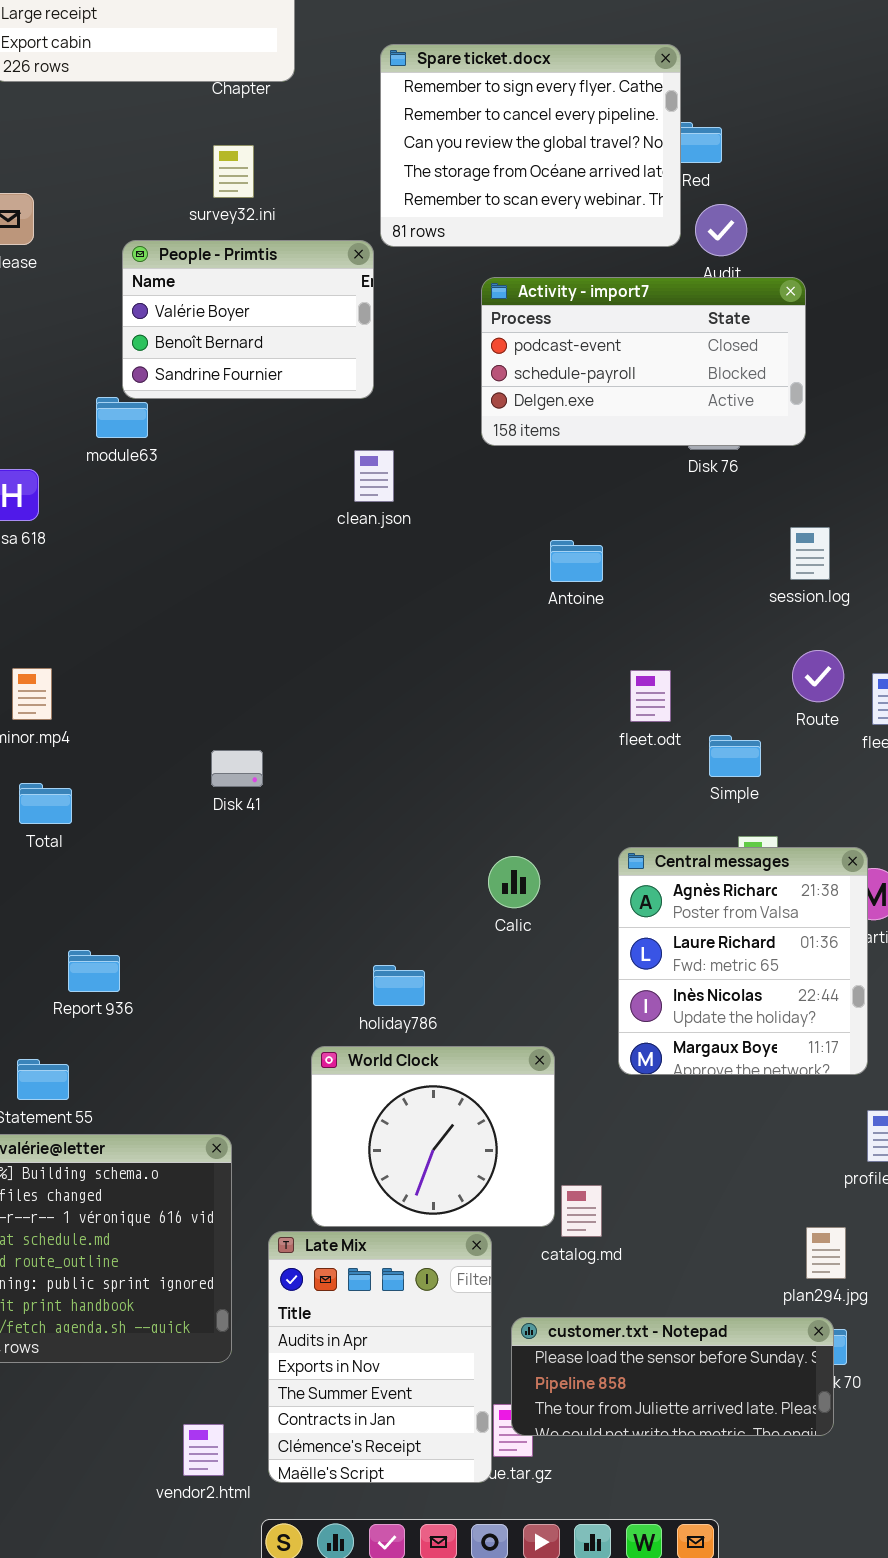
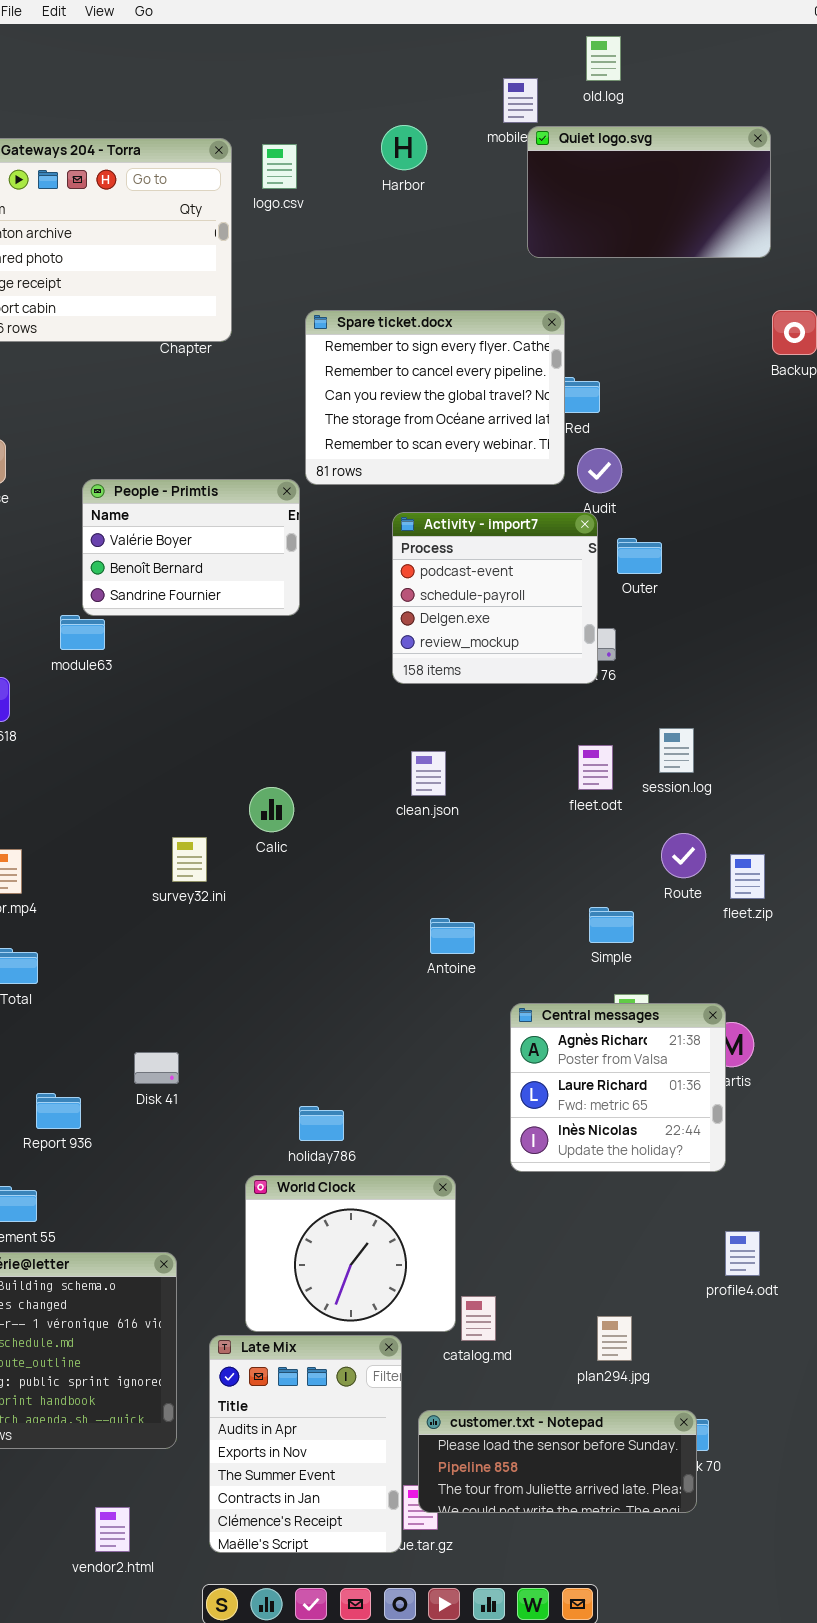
survey32.ini: [213,145,254,198] -> [172,837,207,882], moved
Activity - import7: [481,277,806,446] -> [392,512,598,684], resized
clean.json: [354,450,394,502] -> [411,751,446,796], moved
Antoine: [550,540,603,582] -> [430,918,475,954], moved
fleet.odt: [630,670,671,722] -> [578,745,613,790], moved
Disk 41: [211,750,263,787] -> [134,1052,179,1084], moved
Central messages: [618,847,868,1075] -> [510,1003,726,1172], resized
Calic: [488,856,540,908] -> [249,787,294,832], moved
plan294.jpg: [806,1227,846,1279] -> [597,1316,632,1361], moved
vendor2.html: [183,1424,224,1476] -> [95,1507,130,1552], moved

